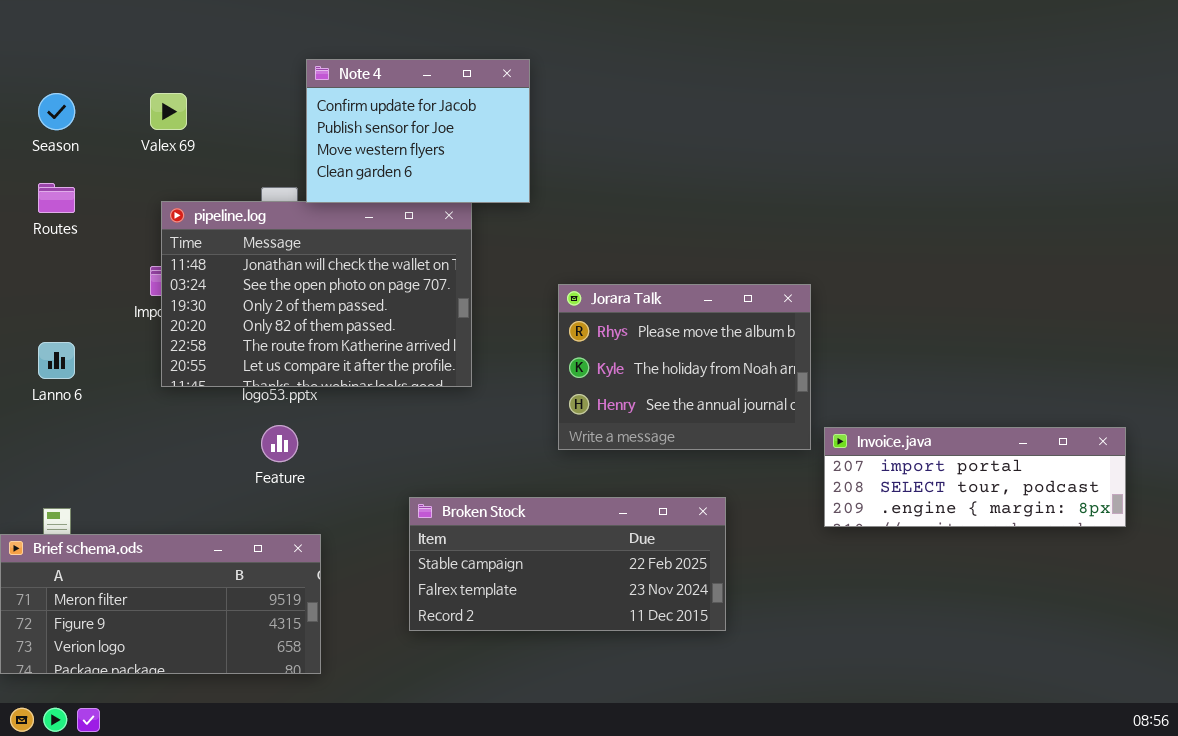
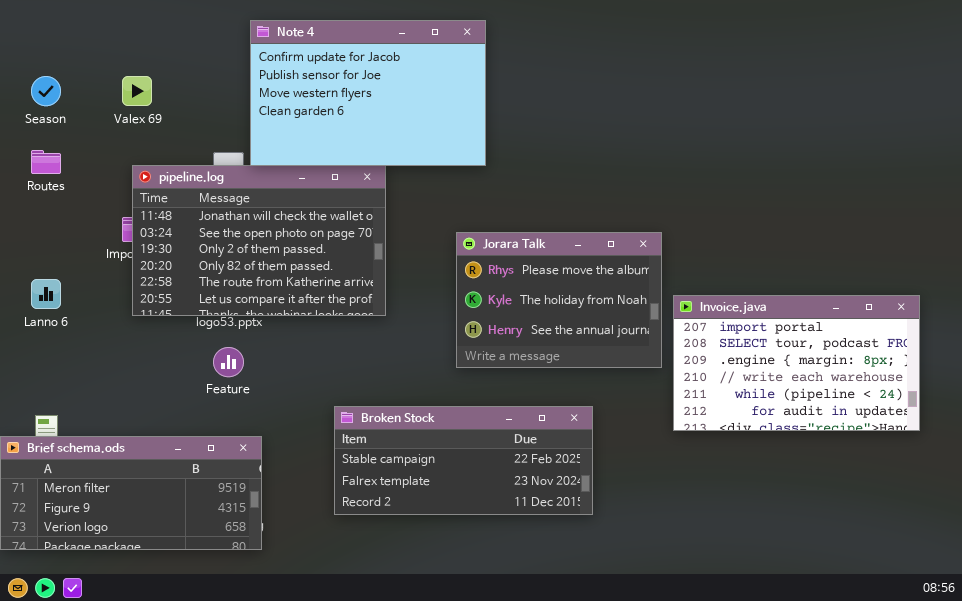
Note 4: [306,59,530,203] -> [250,20,486,166], resized
Invoice.java: [824,427,1126,527] -> [673,295,920,431], resized

